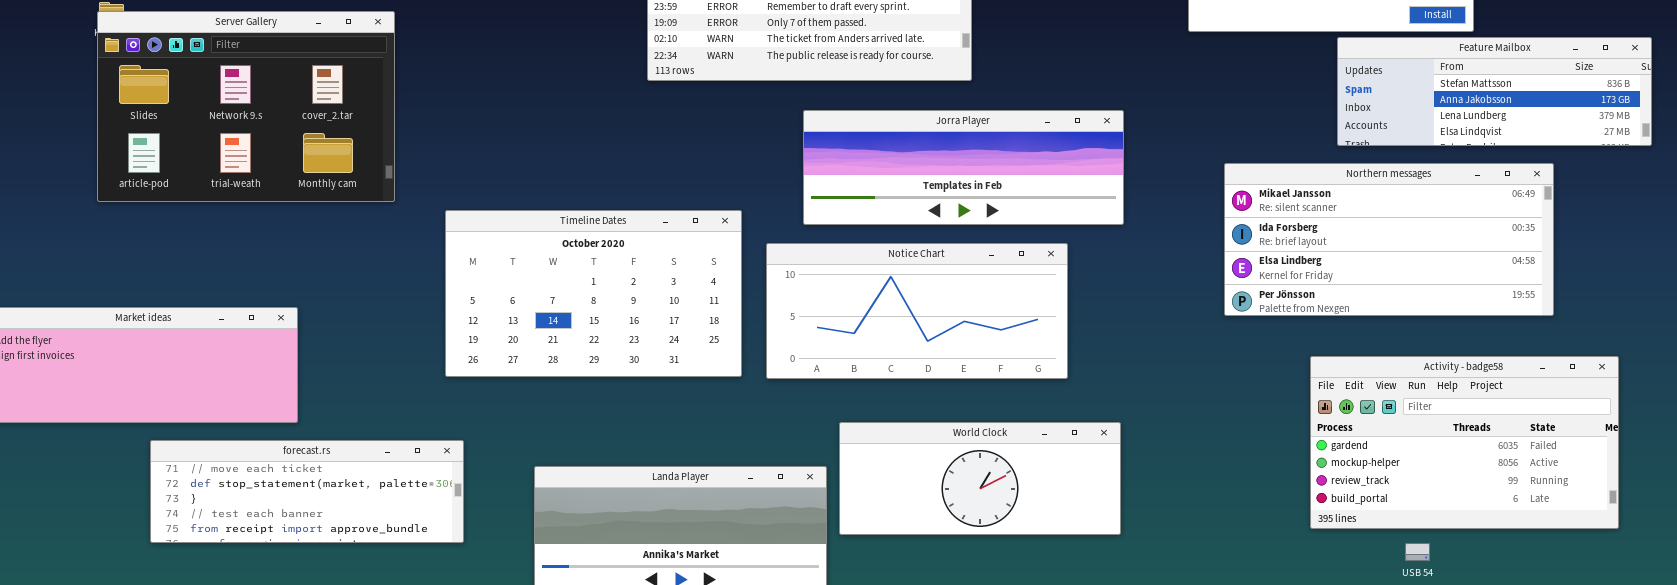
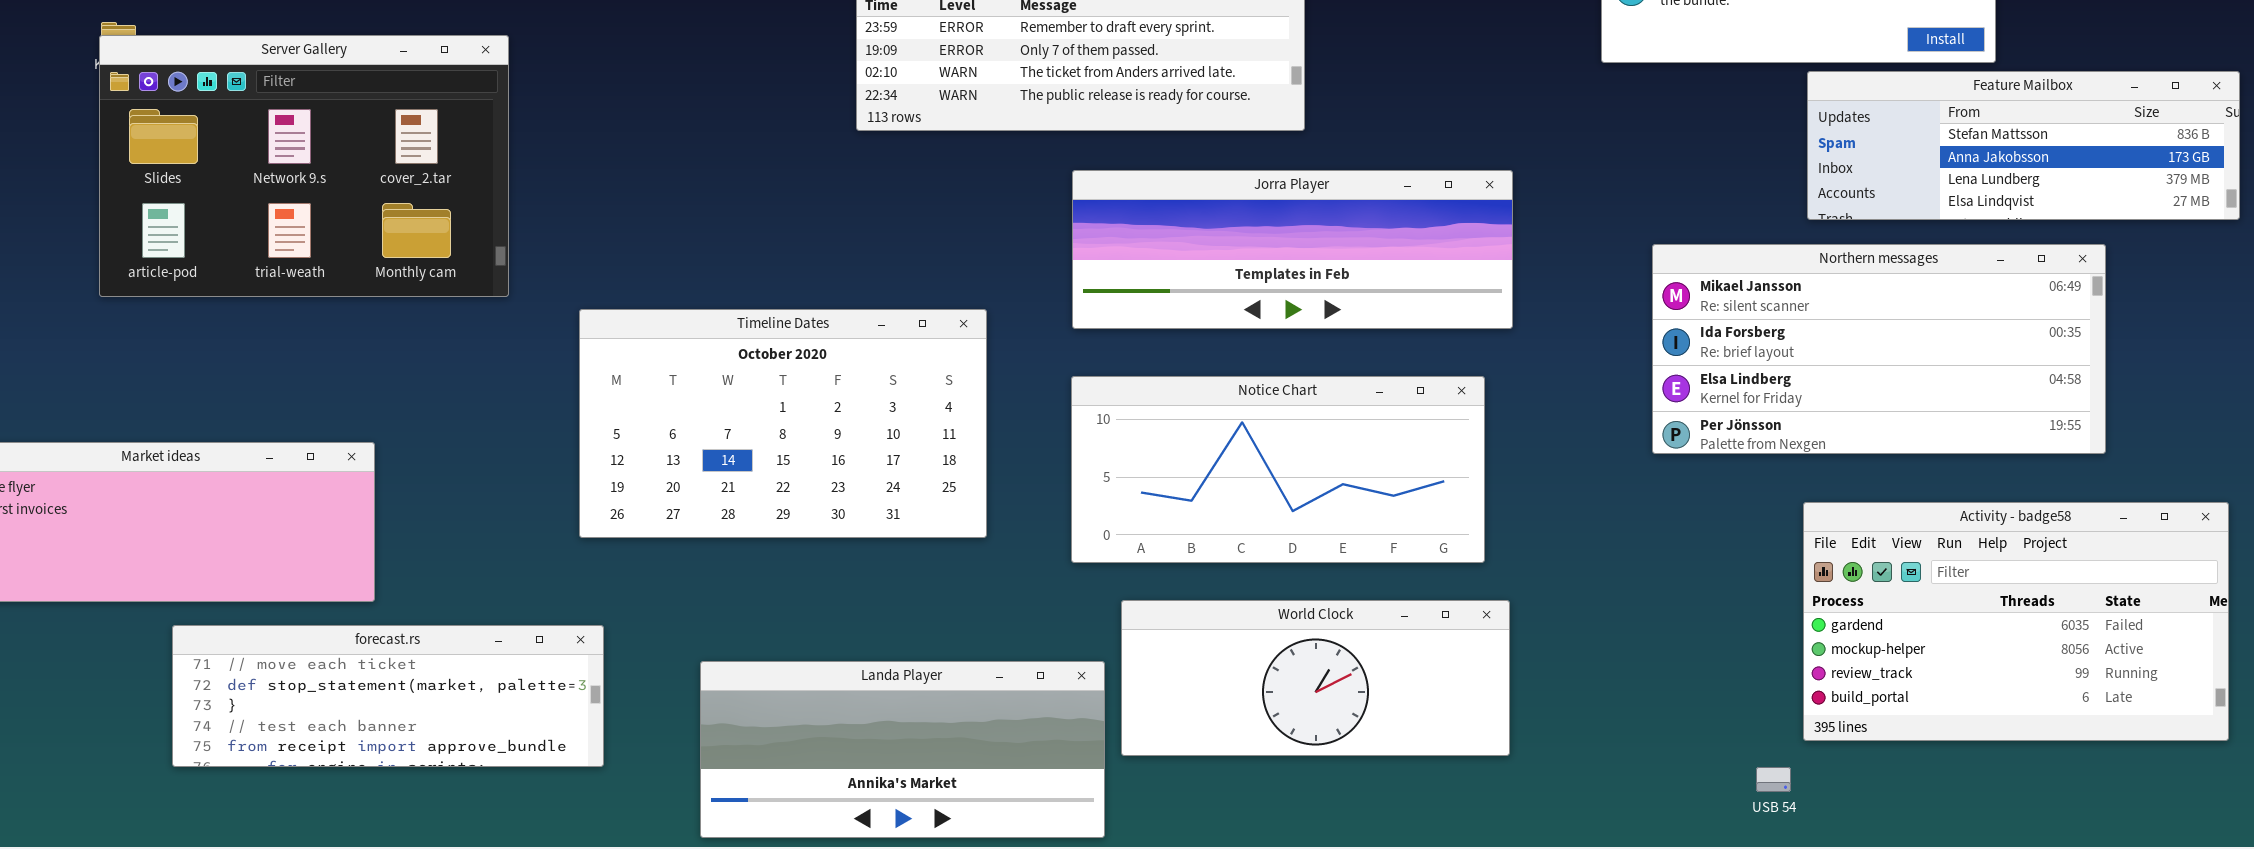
Notice Chart: [766,243,1068,379] -> [1071,376,1485,563], moved
Activity - badge58: [1310,356,1619,529] -> [1803,502,2229,741], moved
USB 54: [1405,543,1430,561] -> [1756,767,1791,792], moved

